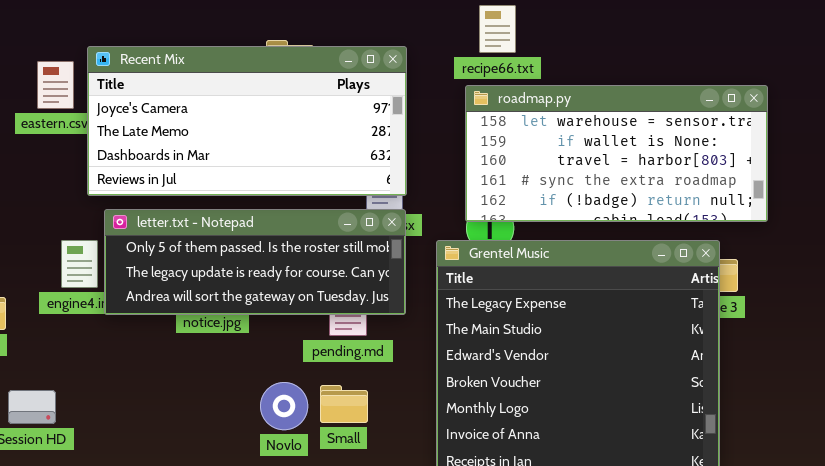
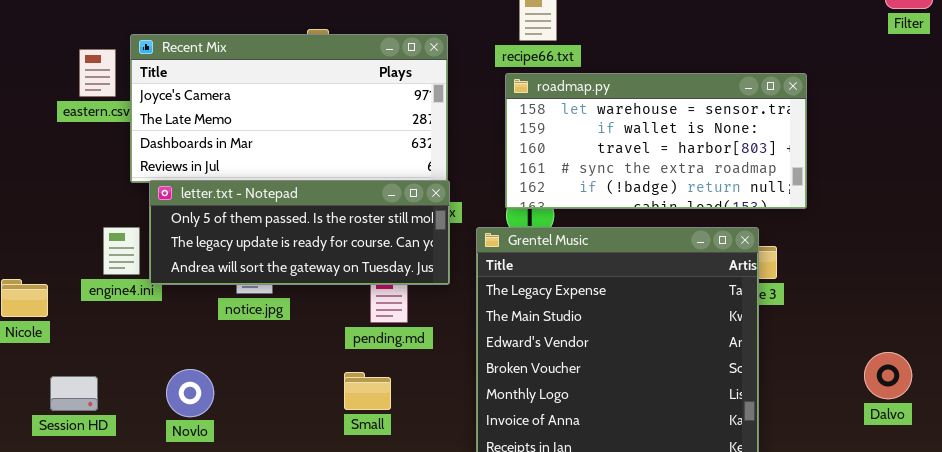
letter.txt - Notepad: [104,209,406,315] -> [149,180,450,285], moved
Novlo: [260,382,308,430] -> [166,369,214,417], moved
Small: [320,385,368,423] -> [344,372,391,410], moved

